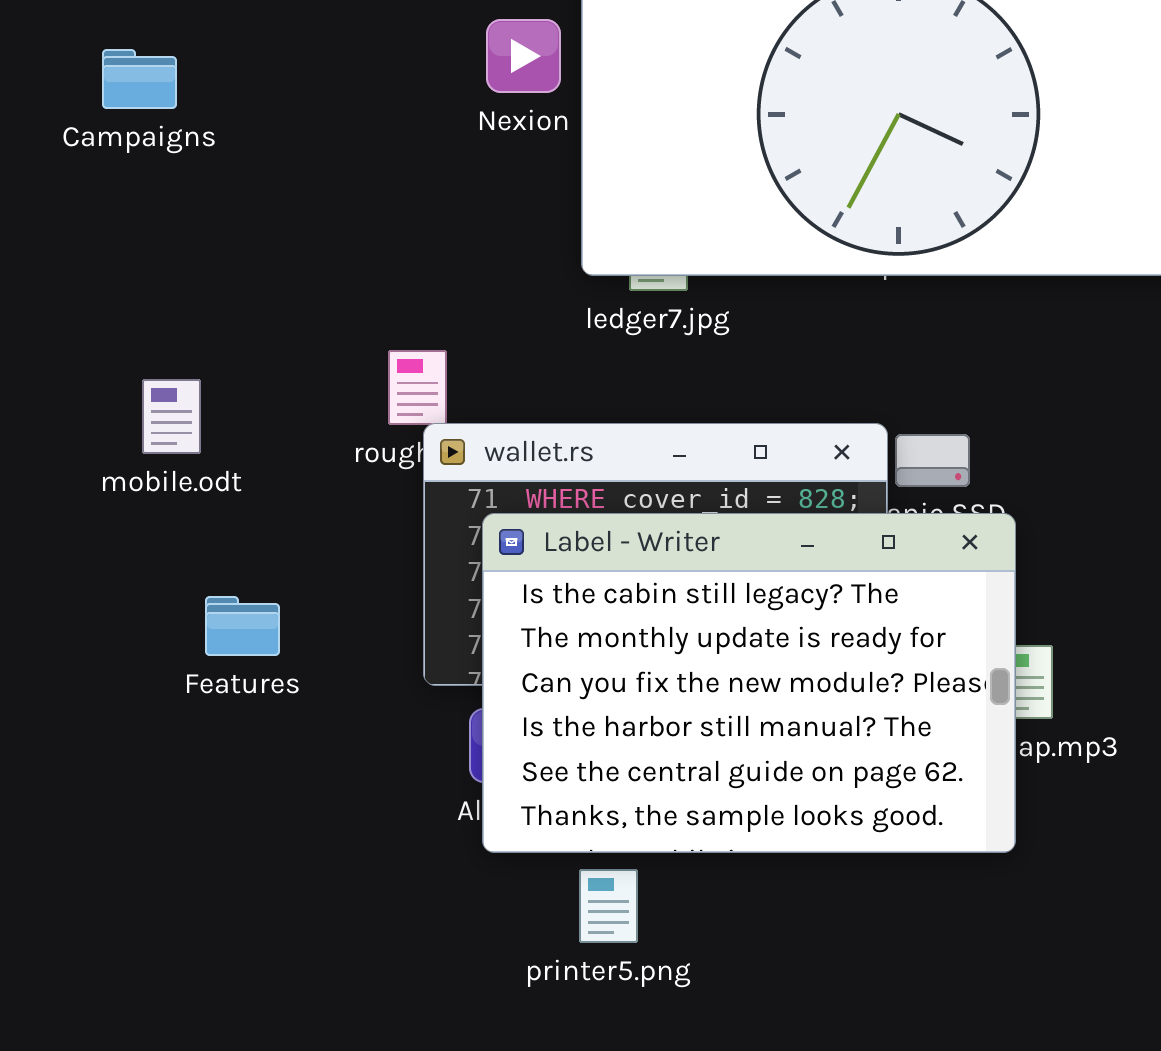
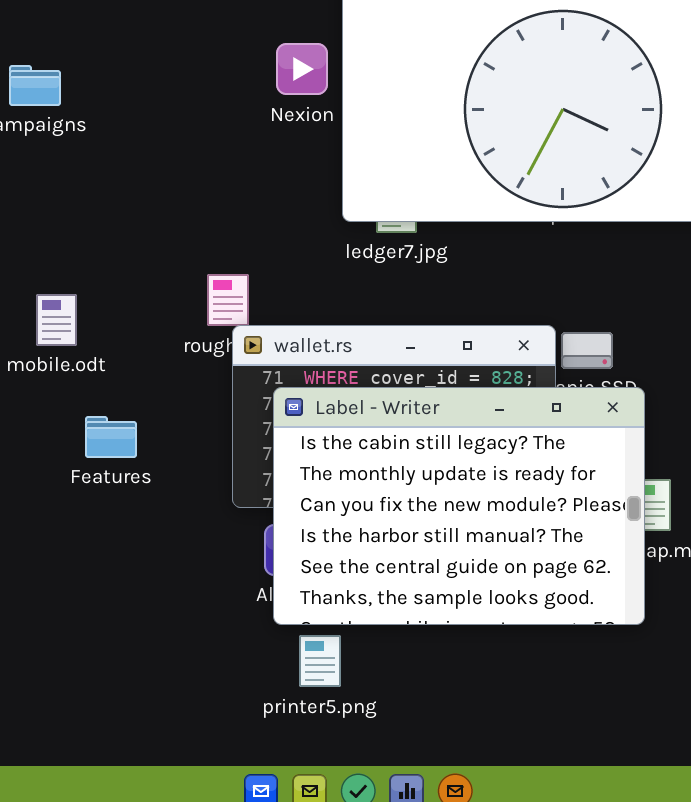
Features: [205,596,280,656] -> [85,416,137,458], moved
printer5.png: [579,869,638,943] -> [299,635,341,687], moved

